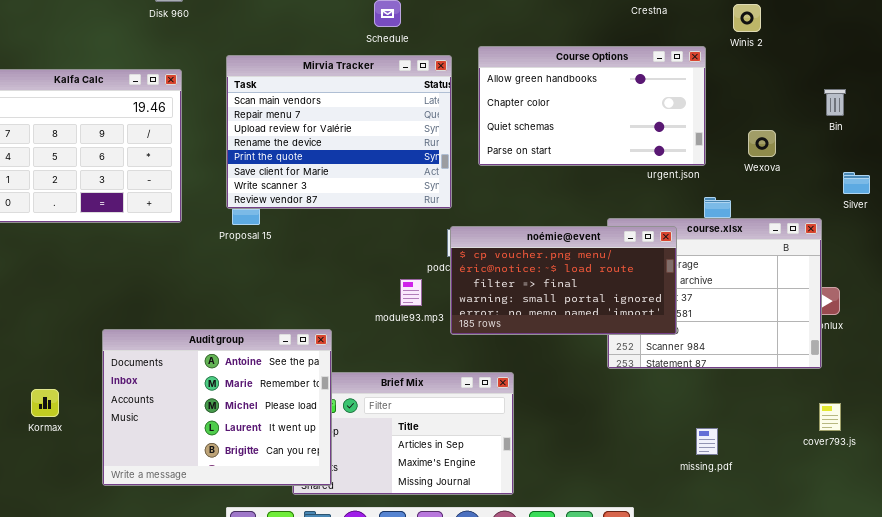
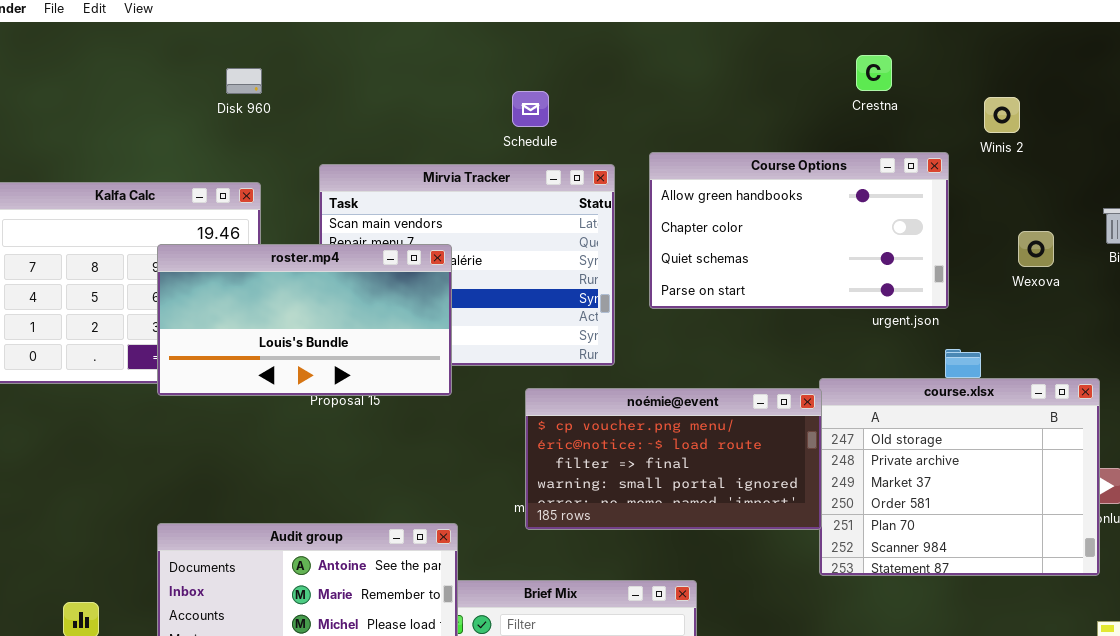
roster.mp4: none -> [157,244,452,396], opened
Wexova: [748,130,776,157] -> [1018,231,1054,267], moved
noémie@event: [450,226,677,335] -> [525,388,822,530], moved

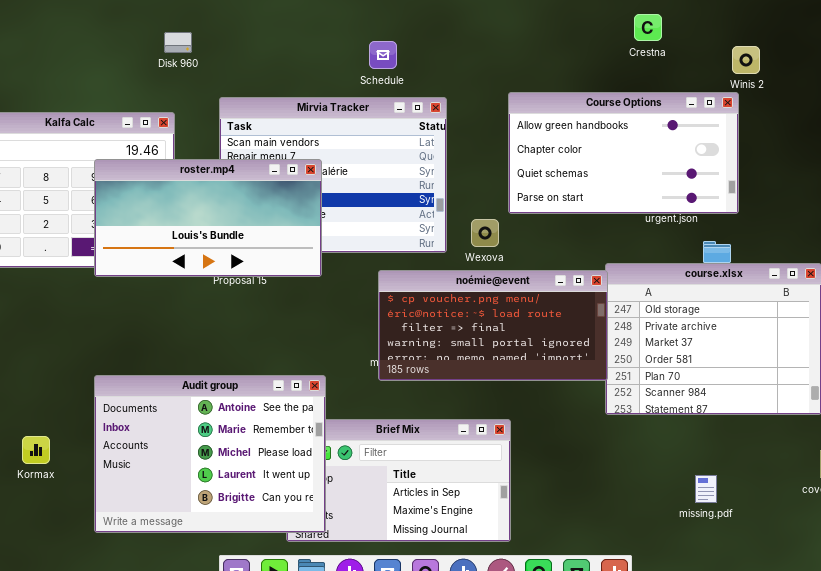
Disk 960: [226,68,262,94] -> [164,32,192,53], moved
Course Options: [649,152,949,309] -> [508,92,739,214], moved
Wexova: [1018,231,1054,267] -> [471,219,499,247], moved

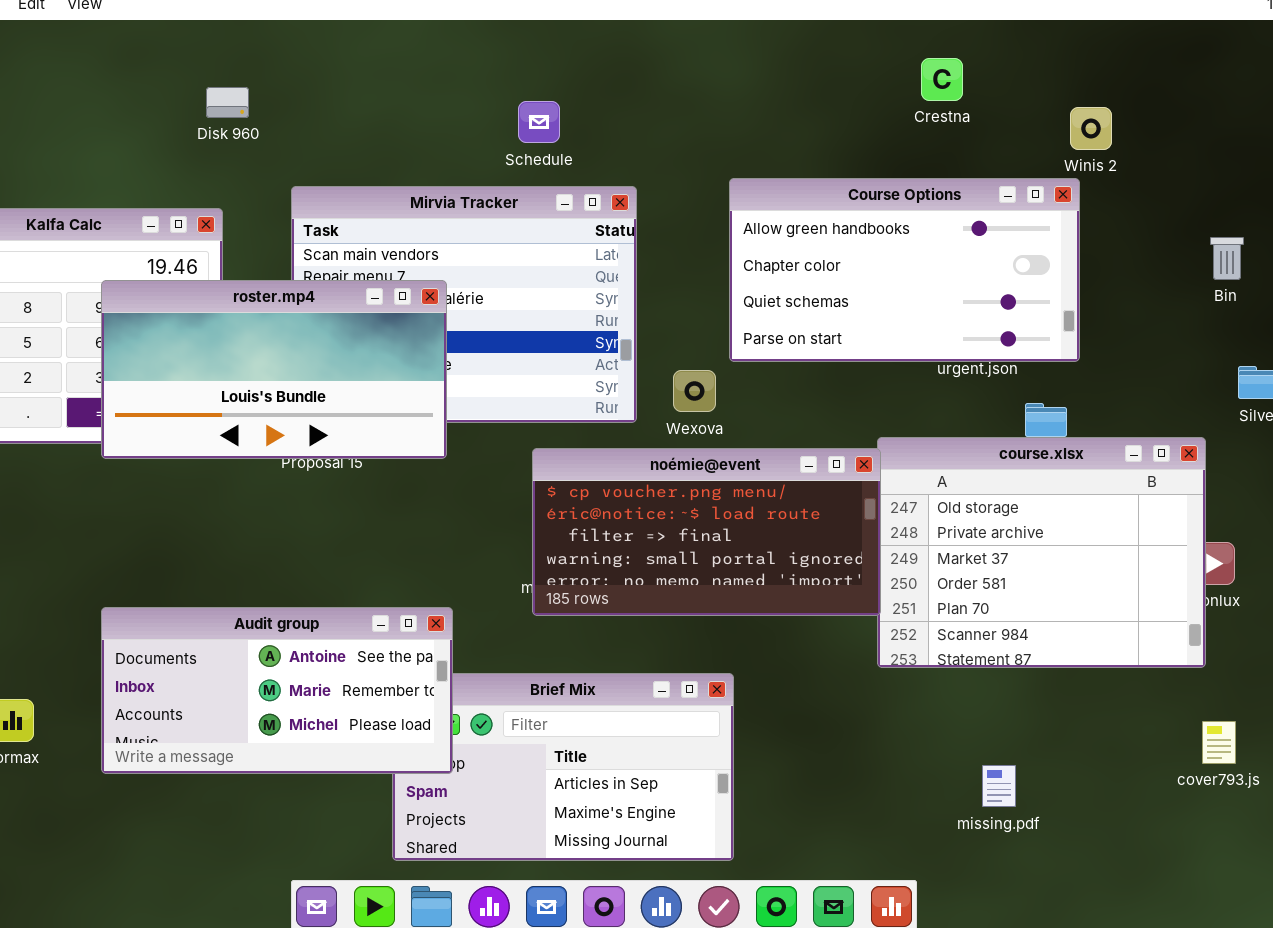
Audit group: [94,375,326,533] -> [101,607,453,774], resized
missing.pdf: [695,475,717,503] -> [982,765,1016,807], moved

